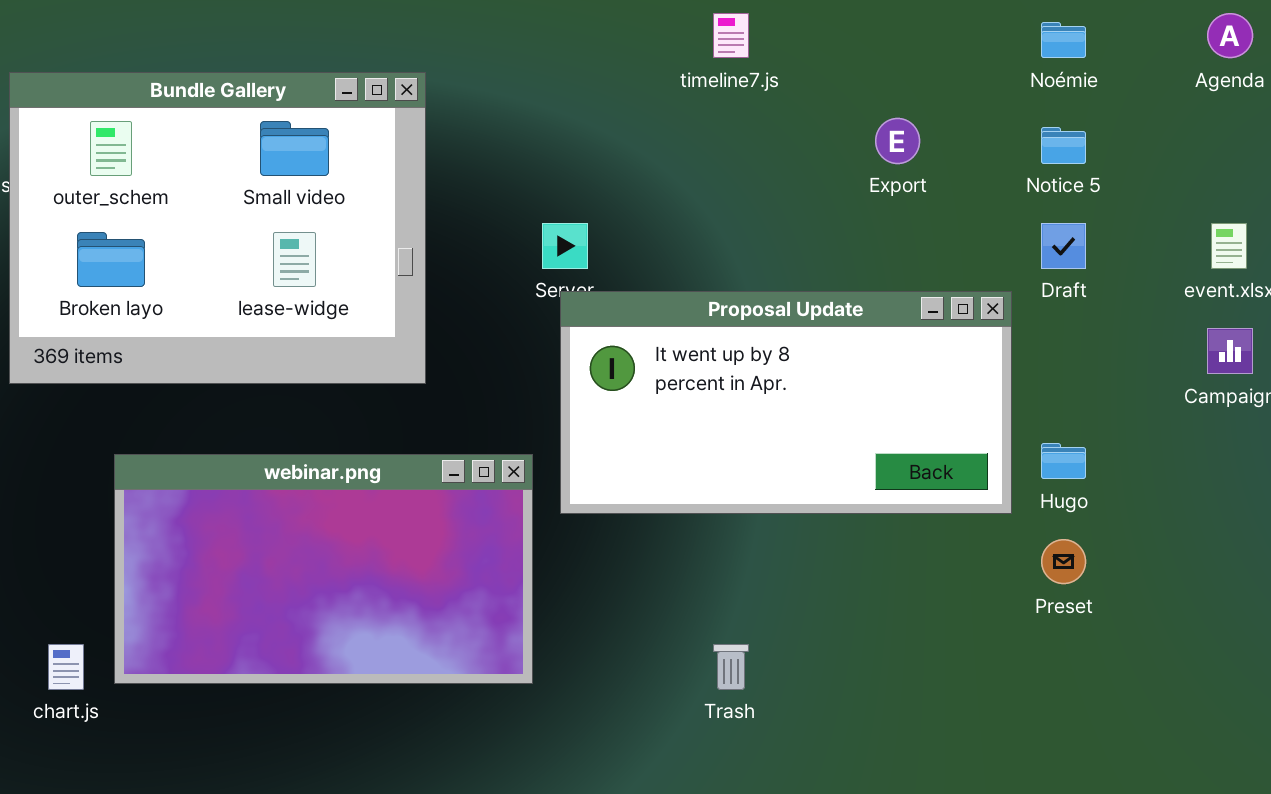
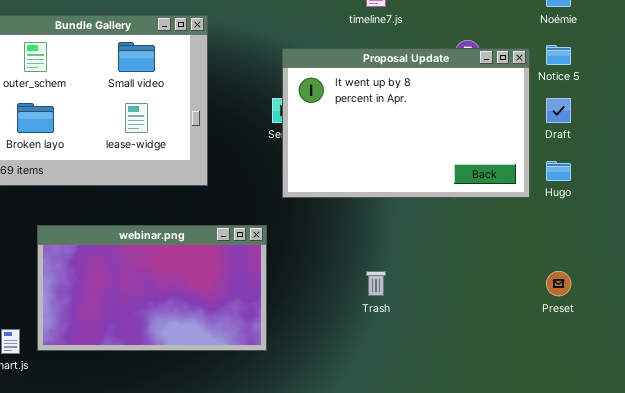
Proposal Update: [560,291,1012,514] -> [282,48,530,198], moved, resized
Hugo: [1041,443,1086,479] -> [546,161,571,181], moved
Trash: [713,644,749,690] -> [366,271,386,296], moved

